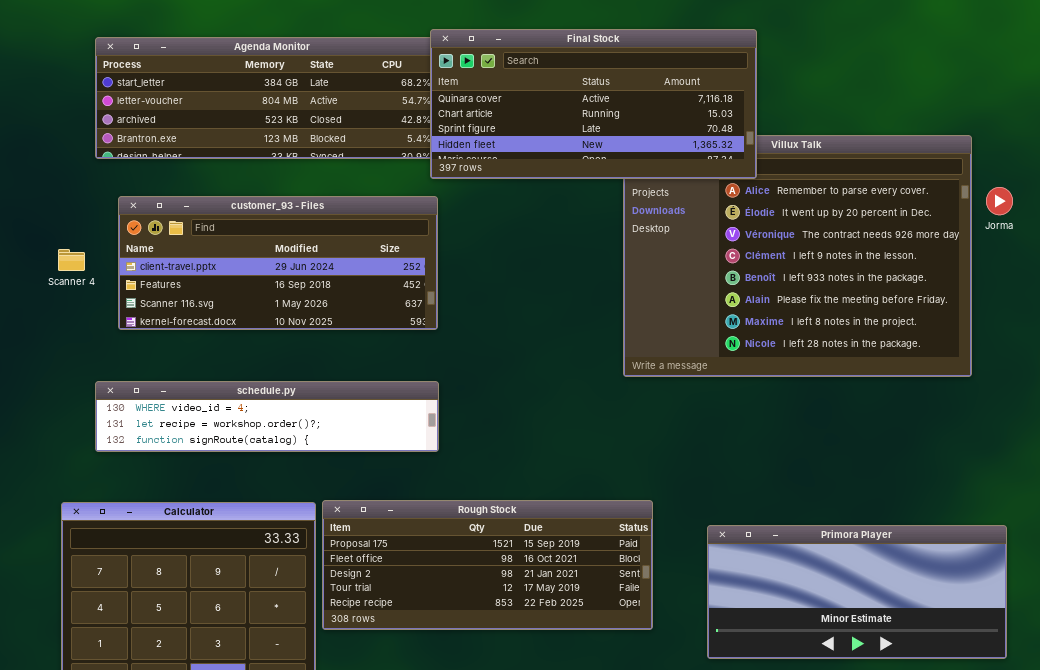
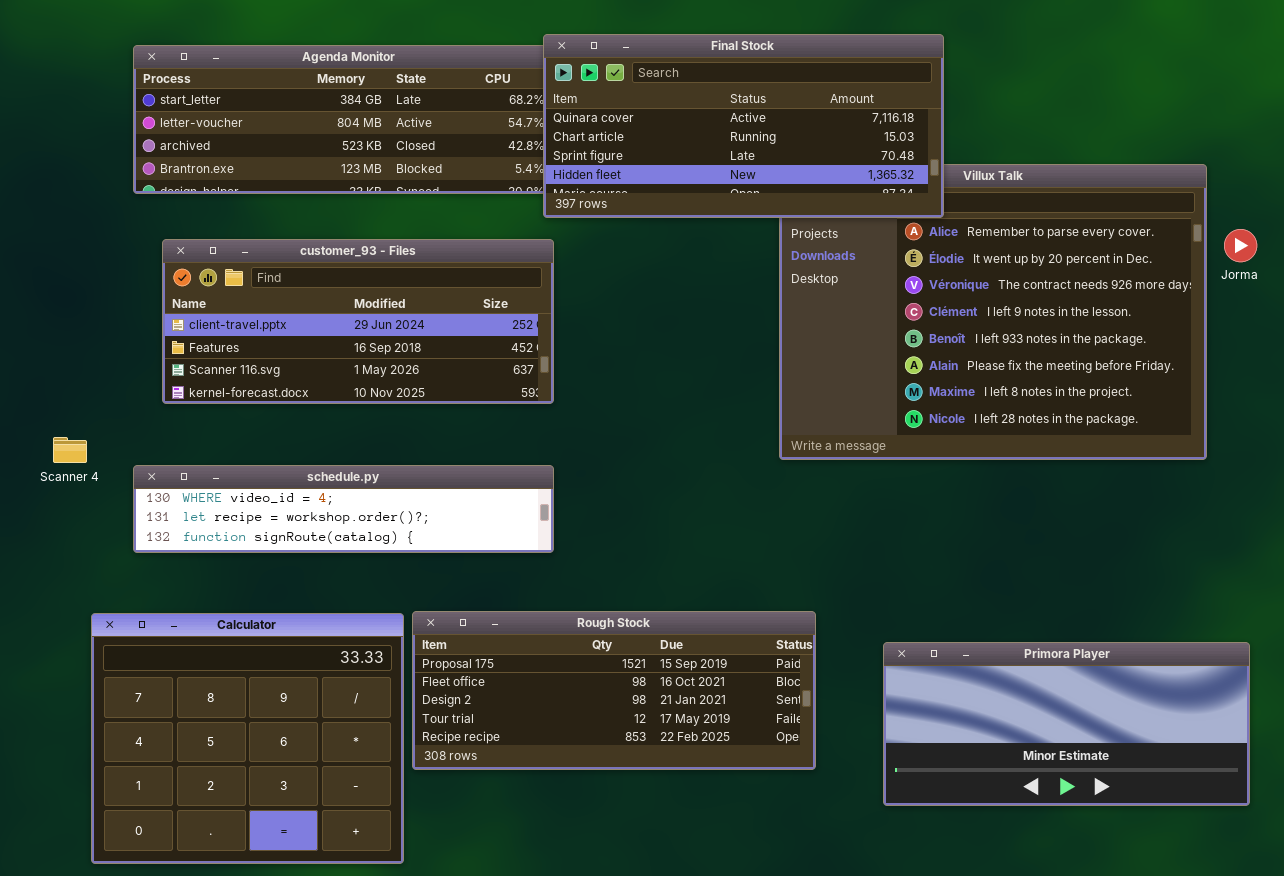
Scanner 4: [58,249,85,271] -> [53,437,87,463], moved

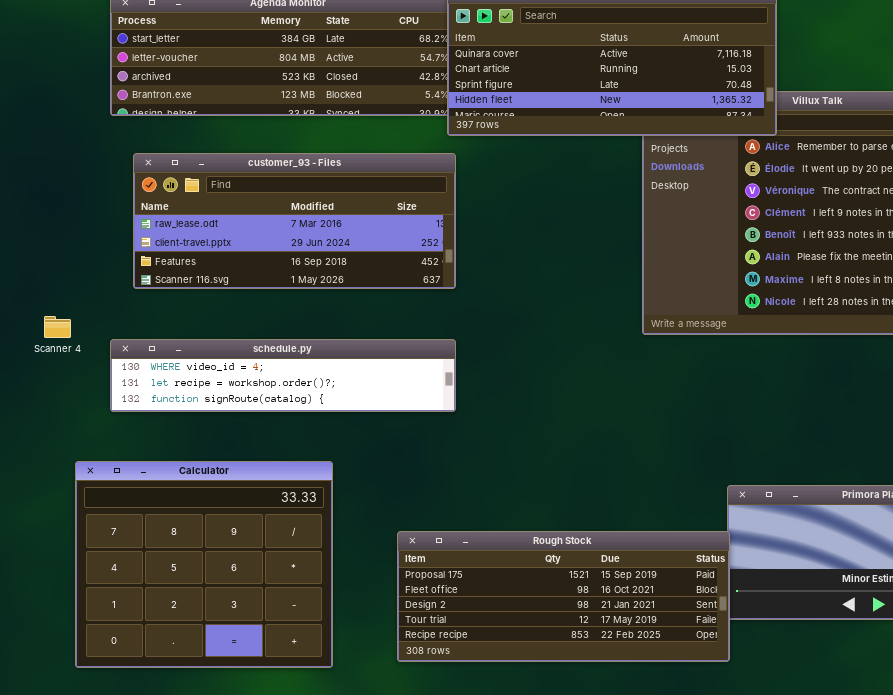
customer_93 - Files: [162,239,554,404] -> [133,153,456,289], scrolled up 1 row
Rough Stock: [412,611,816,770] -> [397,531,730,662], moved

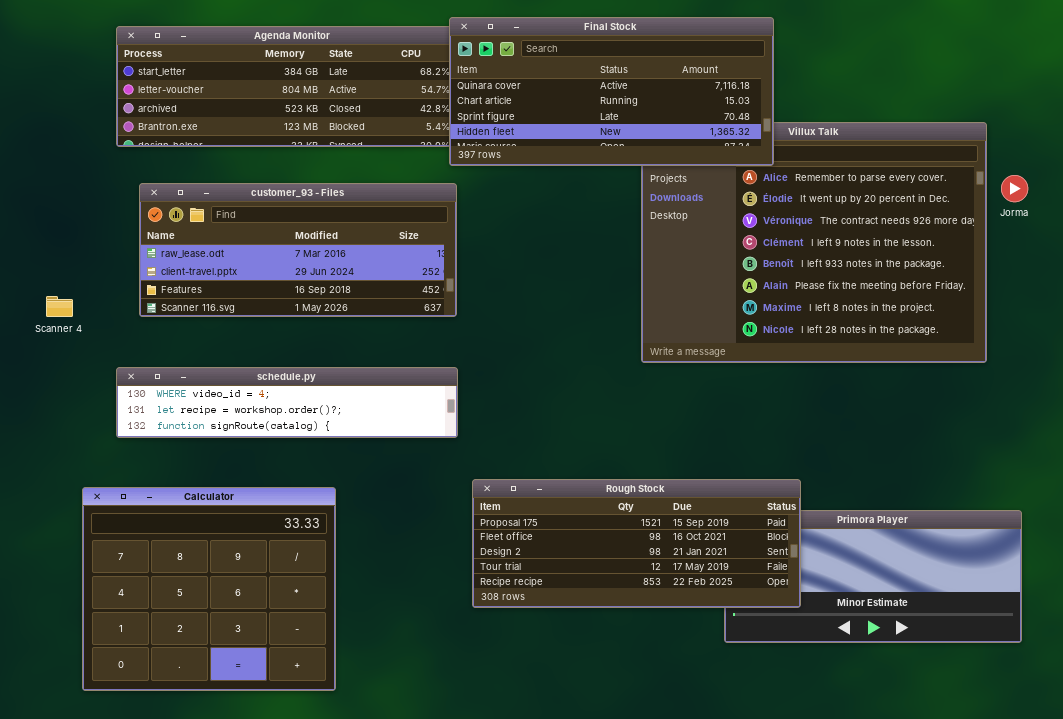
Scanner 4: [44,316,71,338] -> [46,296,73,317], moved
Rough Stock: [397,531,730,662] -> [472,479,801,608], moved

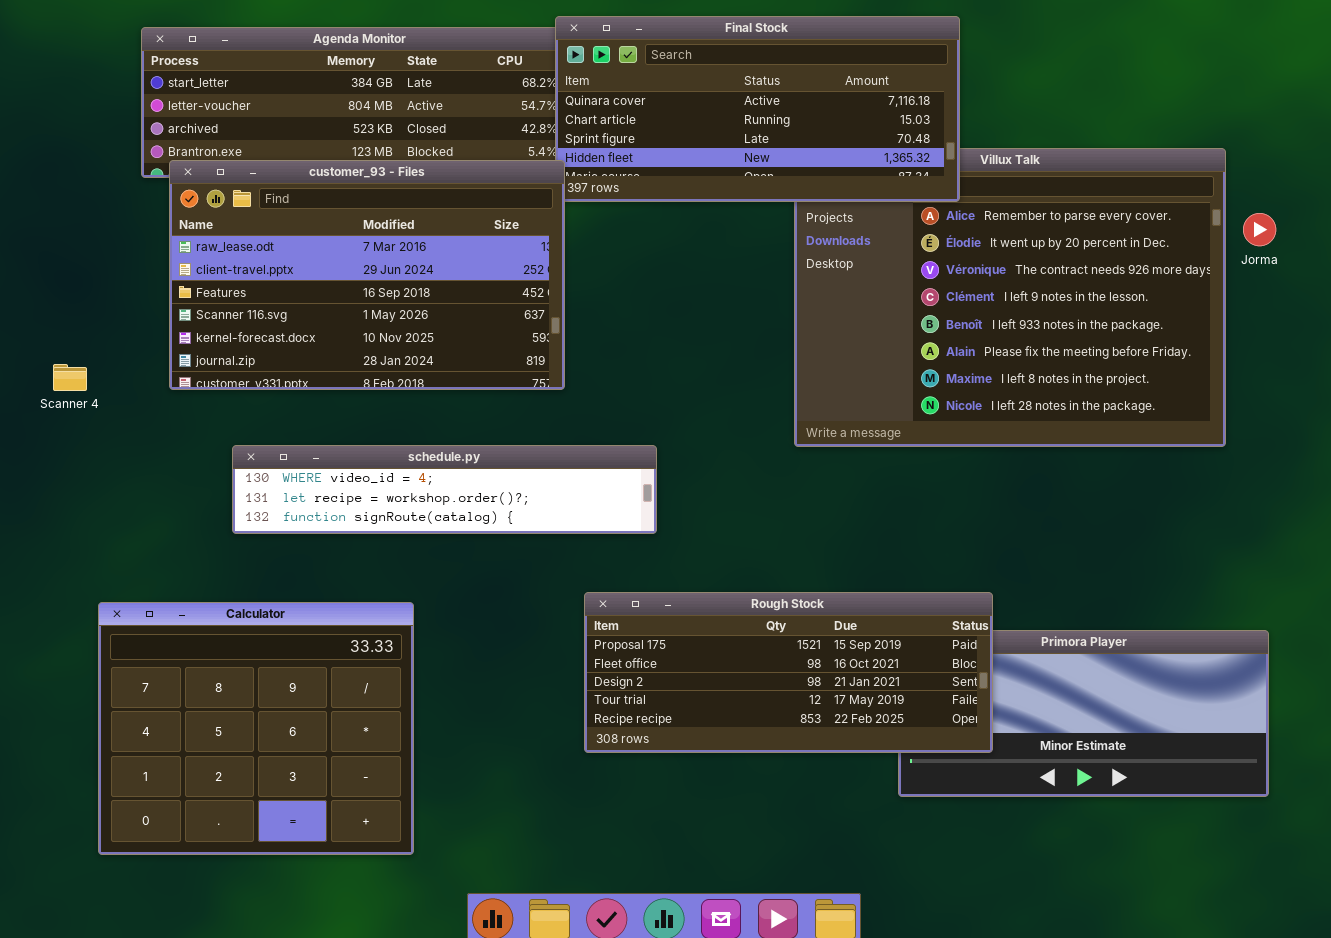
customer_93 - Files: [139,183,457,317] -> [169,160,565,390], resized
schedule.py: [116,367,458,438] -> [232,445,657,534], moved

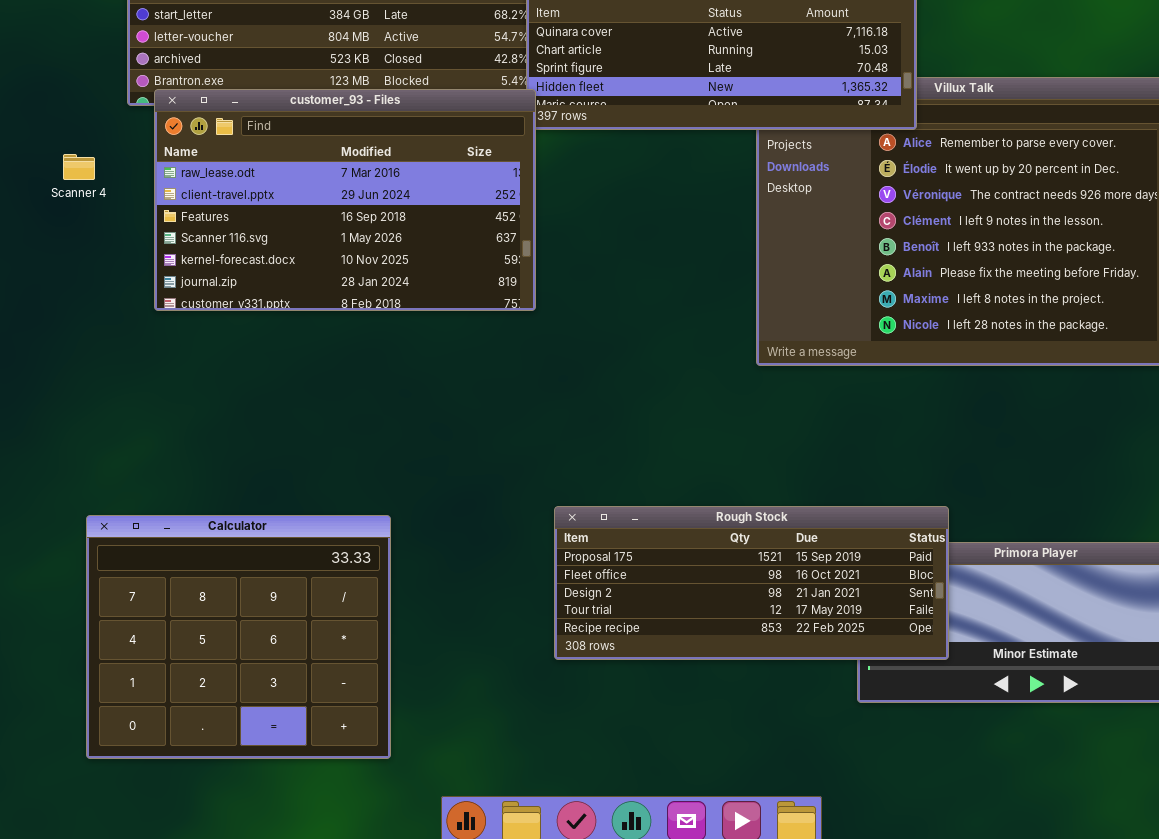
Scanner 4: [53,364,87,391] -> [63,154,95,180], moved
schedule.py: [232,445,657,534] -> none, closed

